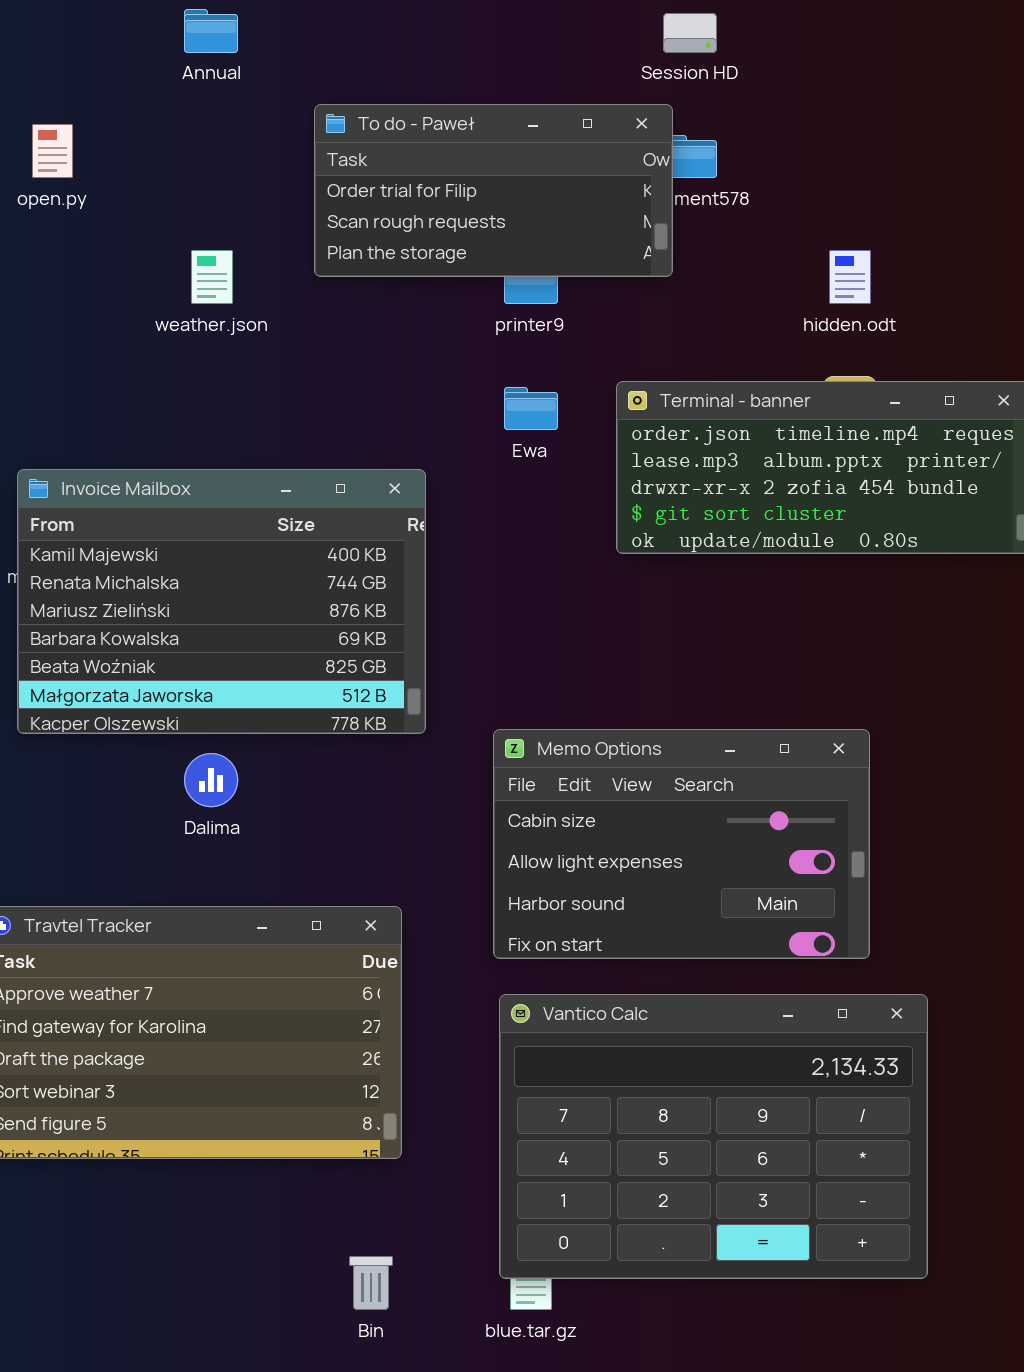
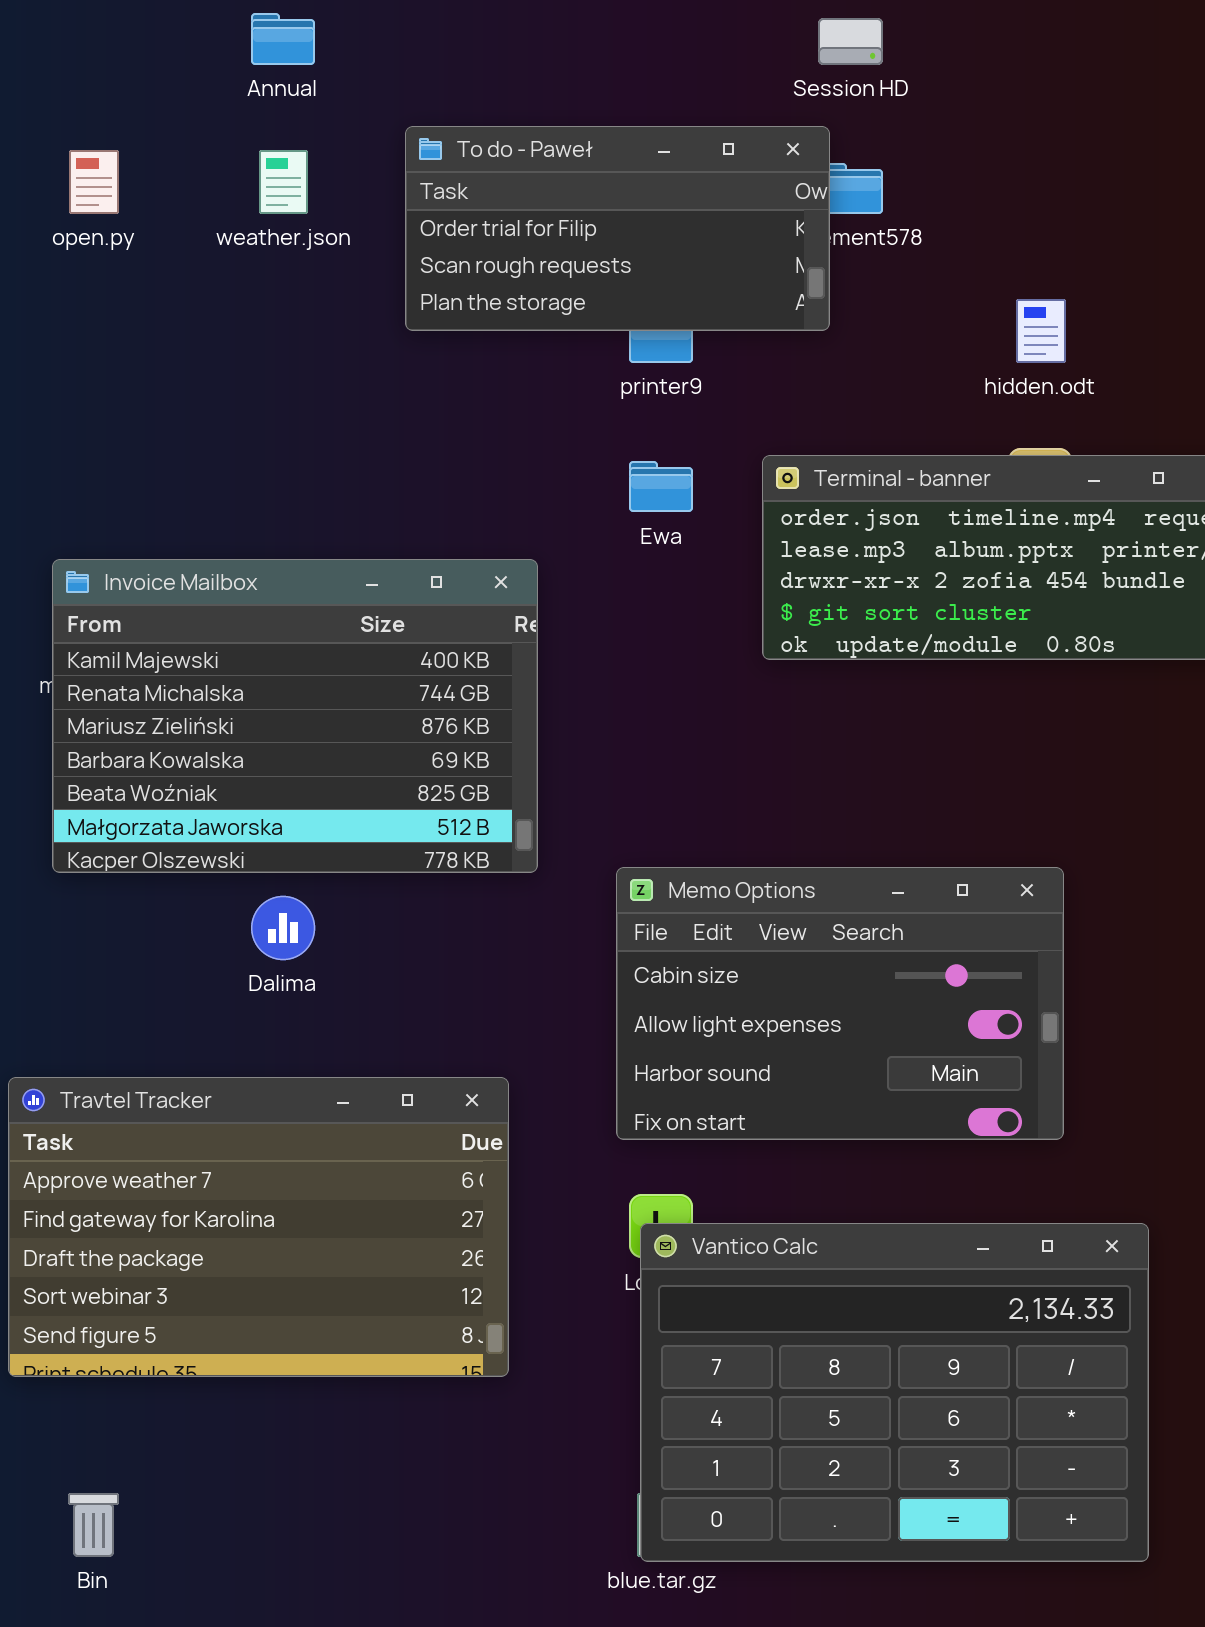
weather.json: [191,250,233,304] -> [259,150,308,214], moved
Vantico Calc: [499,994,928,1279] -> [640,1223,1149,1562], moved
Bin: [349,1256,393,1310] -> [68,1493,119,1557], moved

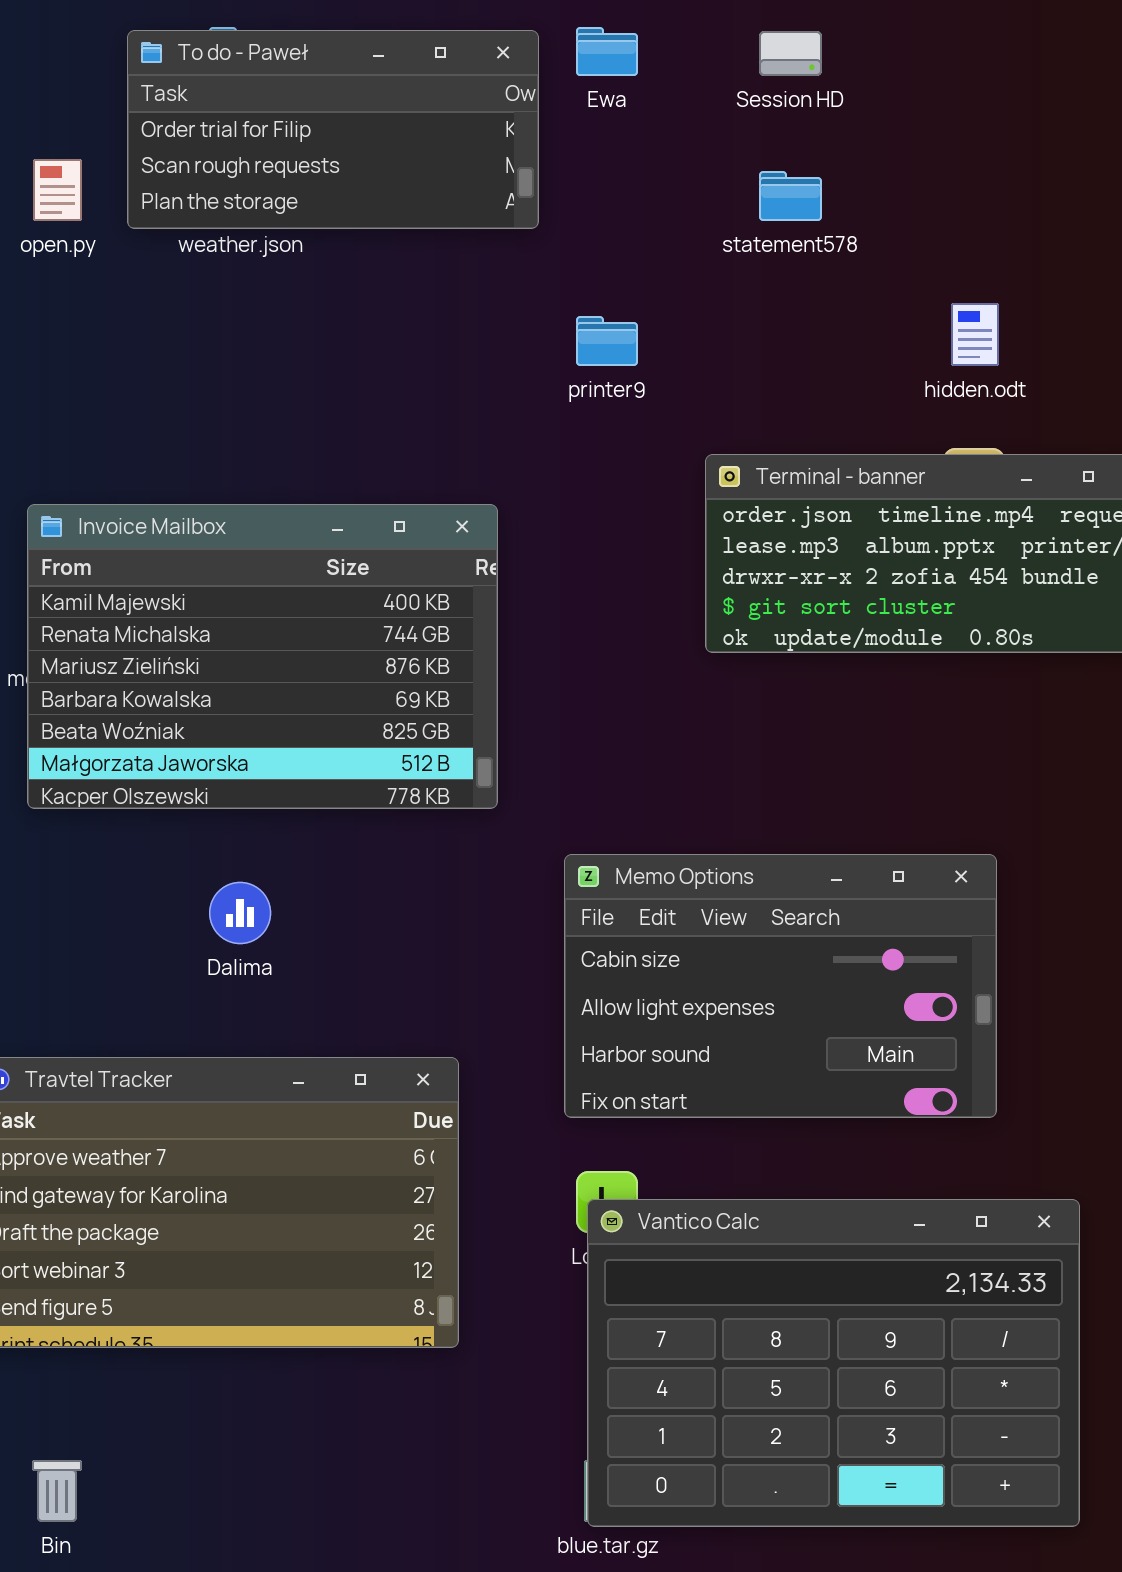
To do - Paweł: [405,126,830,331] -> [127,30,539,229], moved
Ewa: [629,461,693,512] -> [576,27,638,76], moved
Invoice Mailbox: [52,559,538,873] -> [27,504,498,809], moved

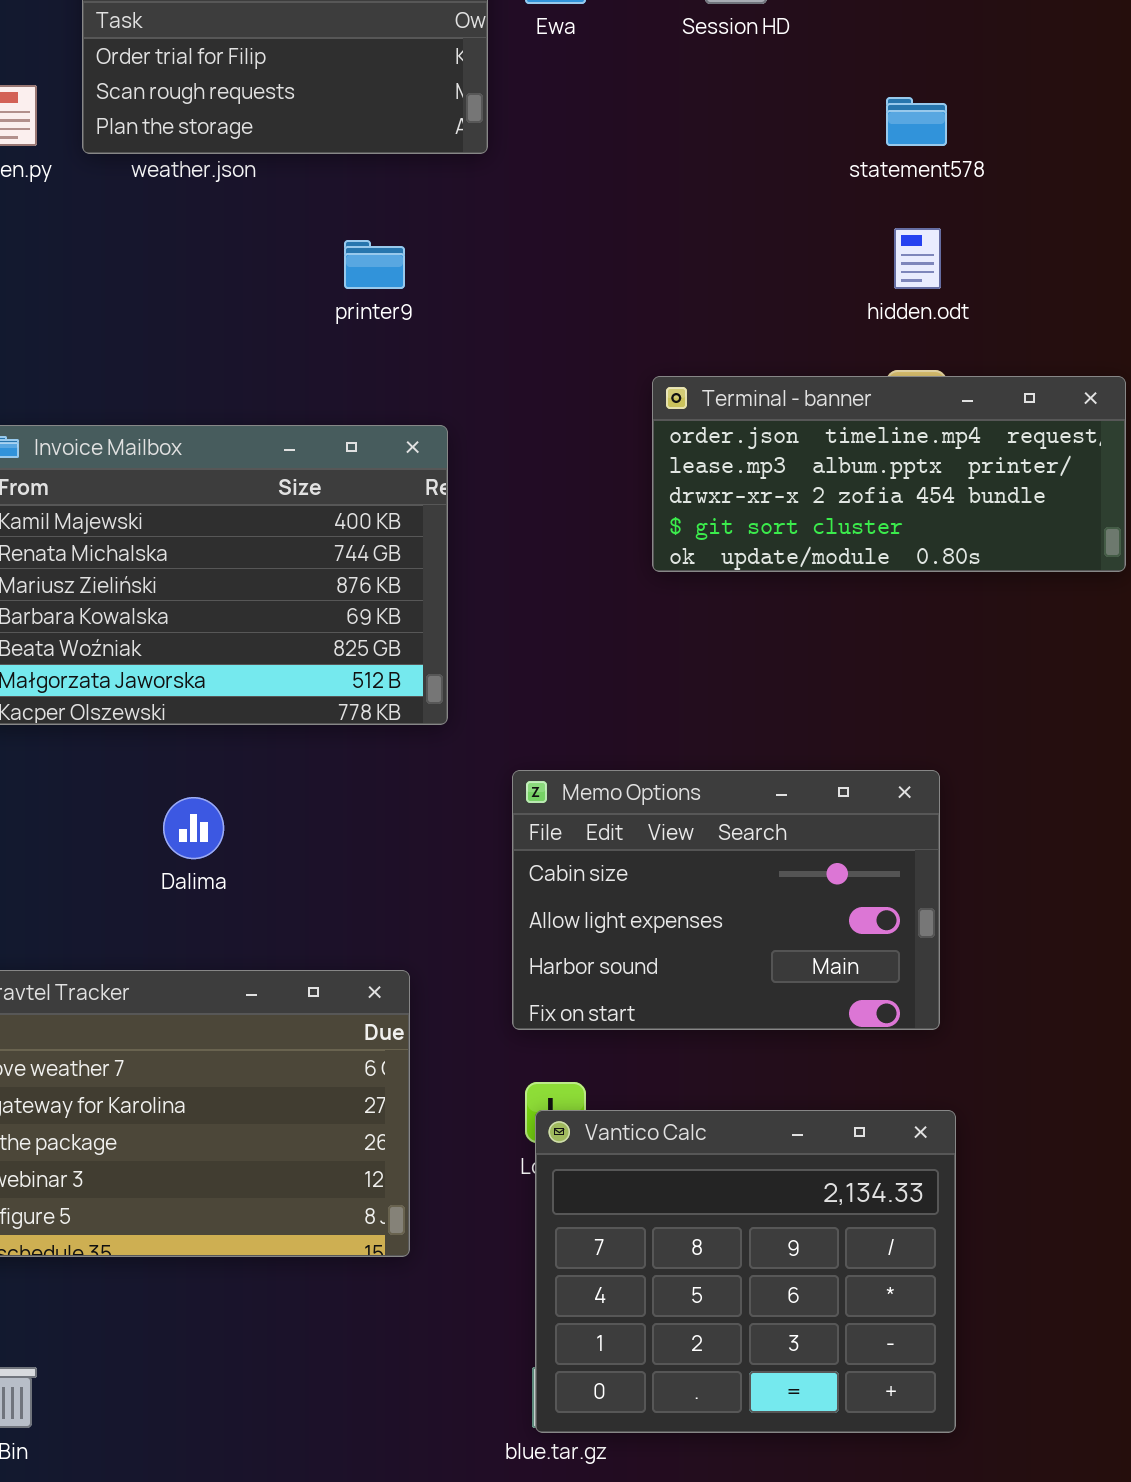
statement578: [759,171,822,221] -> [886,97,947,146], moved
printer9: [576,316,638,366] -> [344,240,405,289], moved
Vantico Calc: [587,1199,1080,1527] -> [535,1110,956,1433], resized

